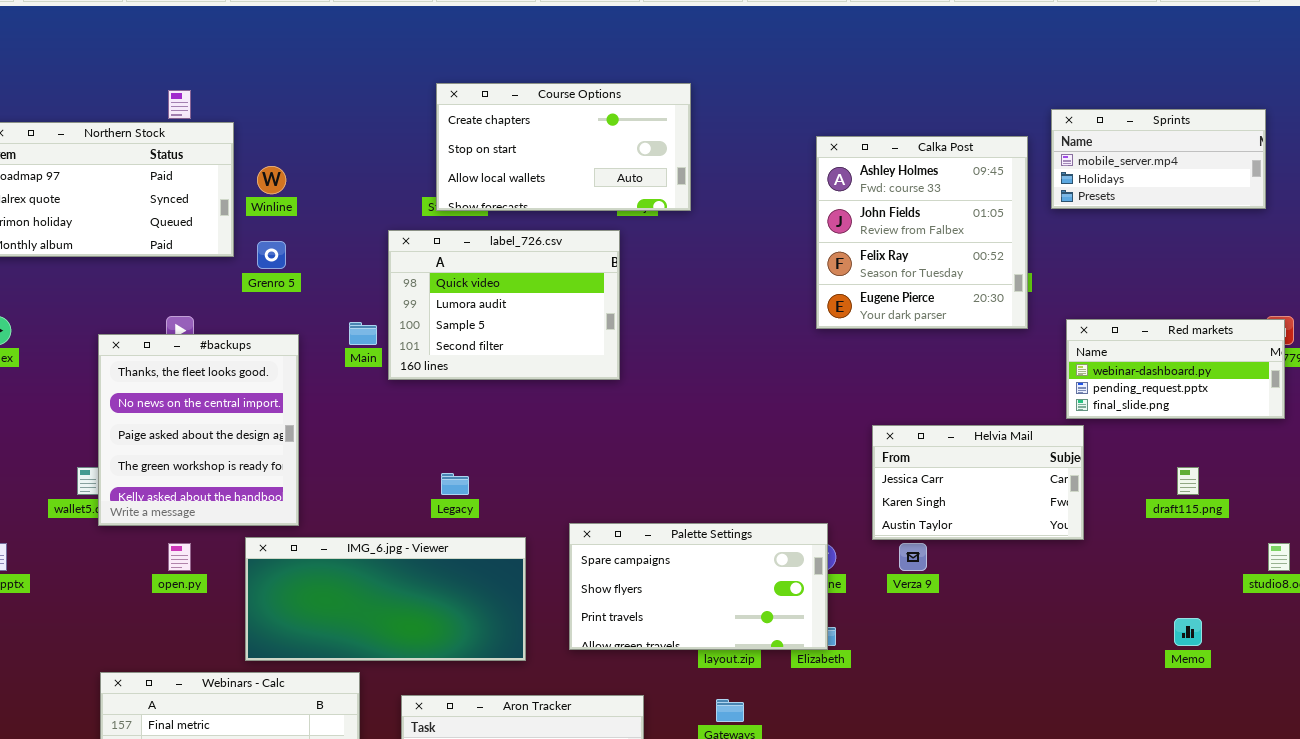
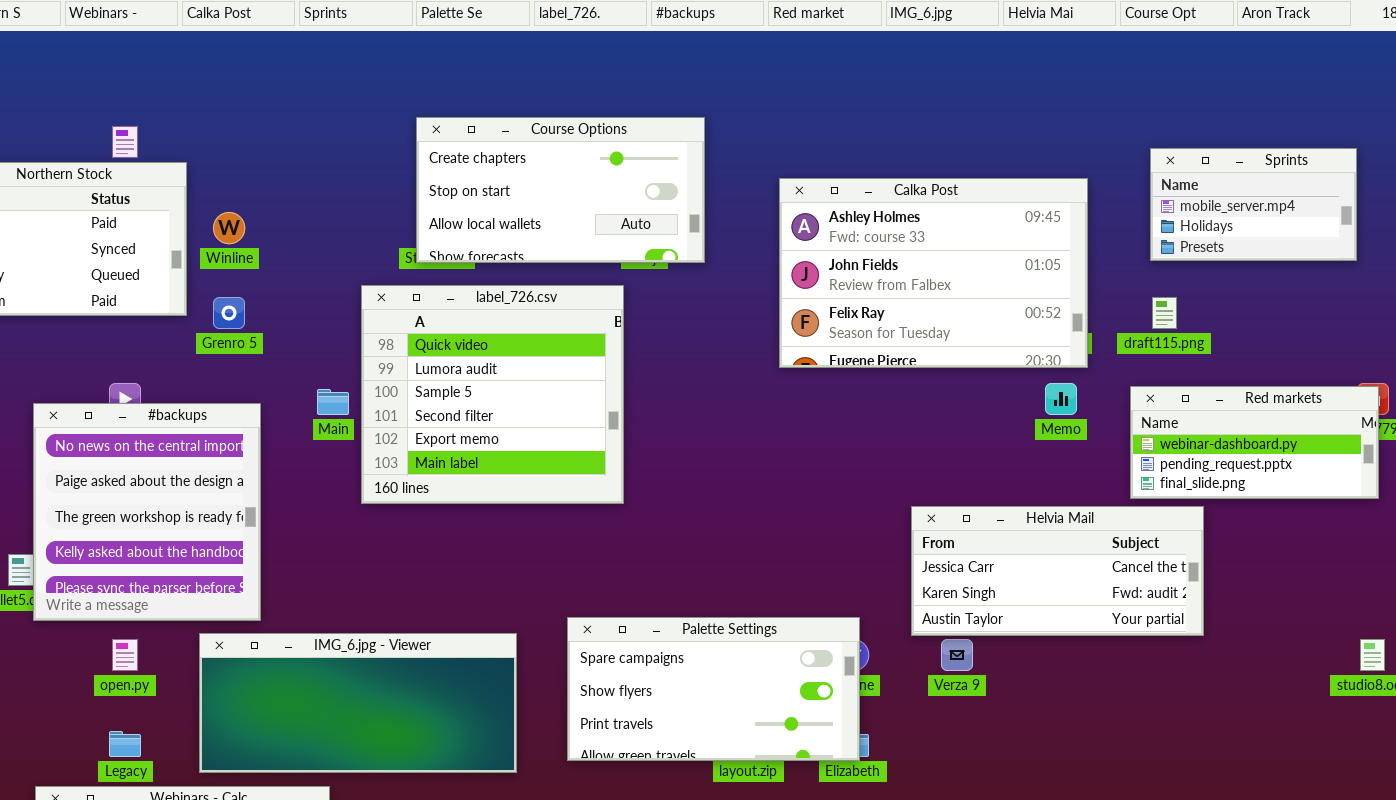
Sprints: [1051,109,1266,209] -> [1150,148,1357,261], resized
Calka Post: [816,136,1028,329] -> [779,178,1088,368], resized
label_726.csv: [388,230,620,380] -> [361,285,624,504], resized
#backups: [98,334,299,526] -> [33,403,261,621], scrolled down 1 row
Helvia Mail: [872,425,1084,540] -> [911,506,1204,636], resized
draft115.png: [1177,467,1199,495] -> [1152,297,1177,329], moved
Legacy: [441,473,469,495] -> [109,731,141,757], moved
Memo: [1174,618,1202,646] -> [1045,383,1077,415], moved

